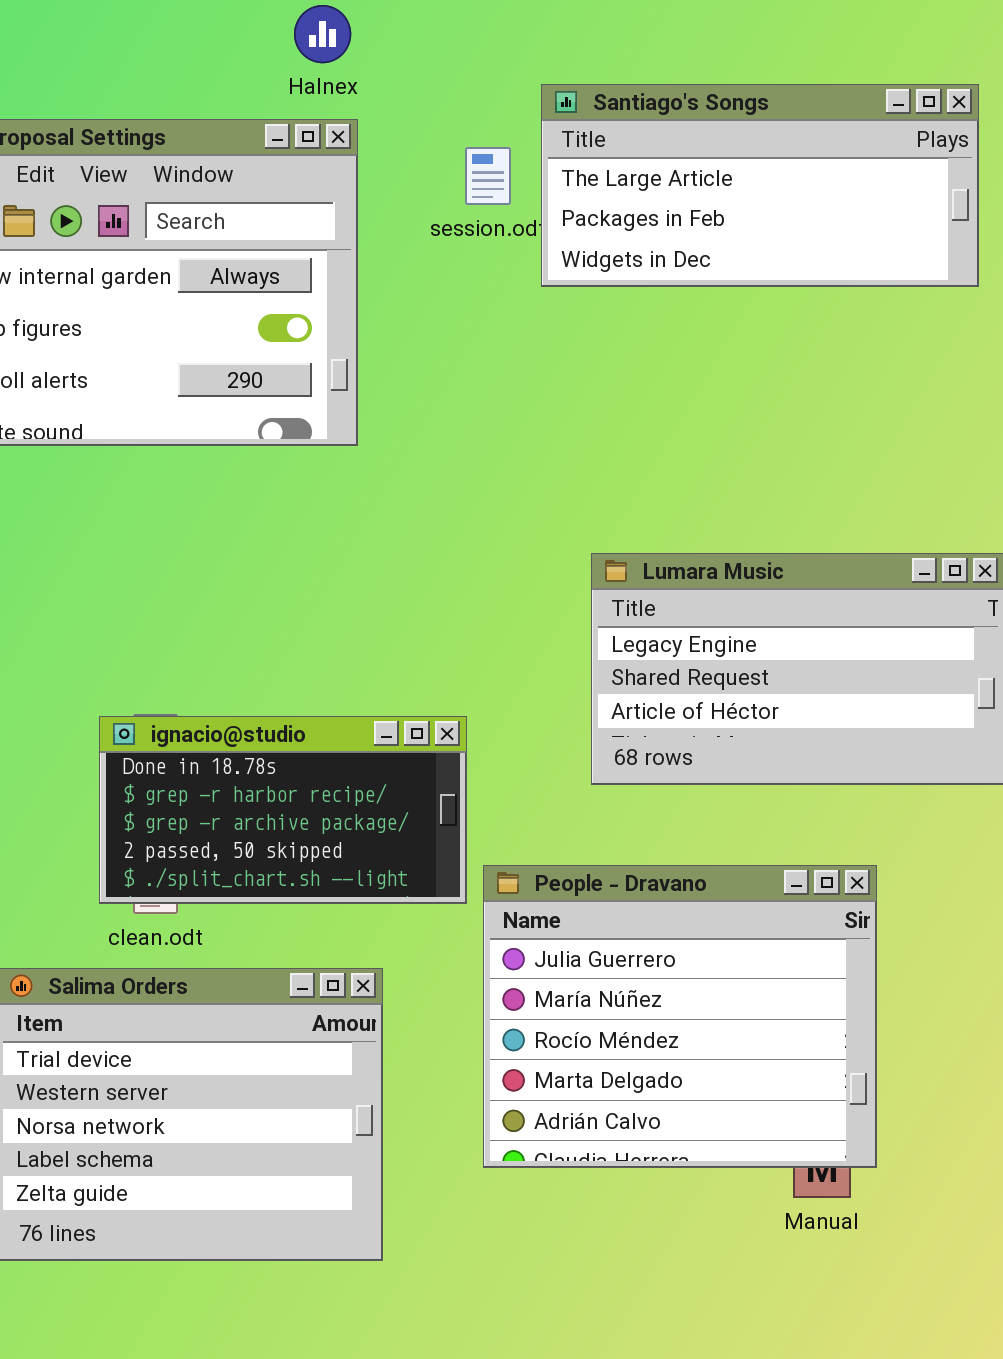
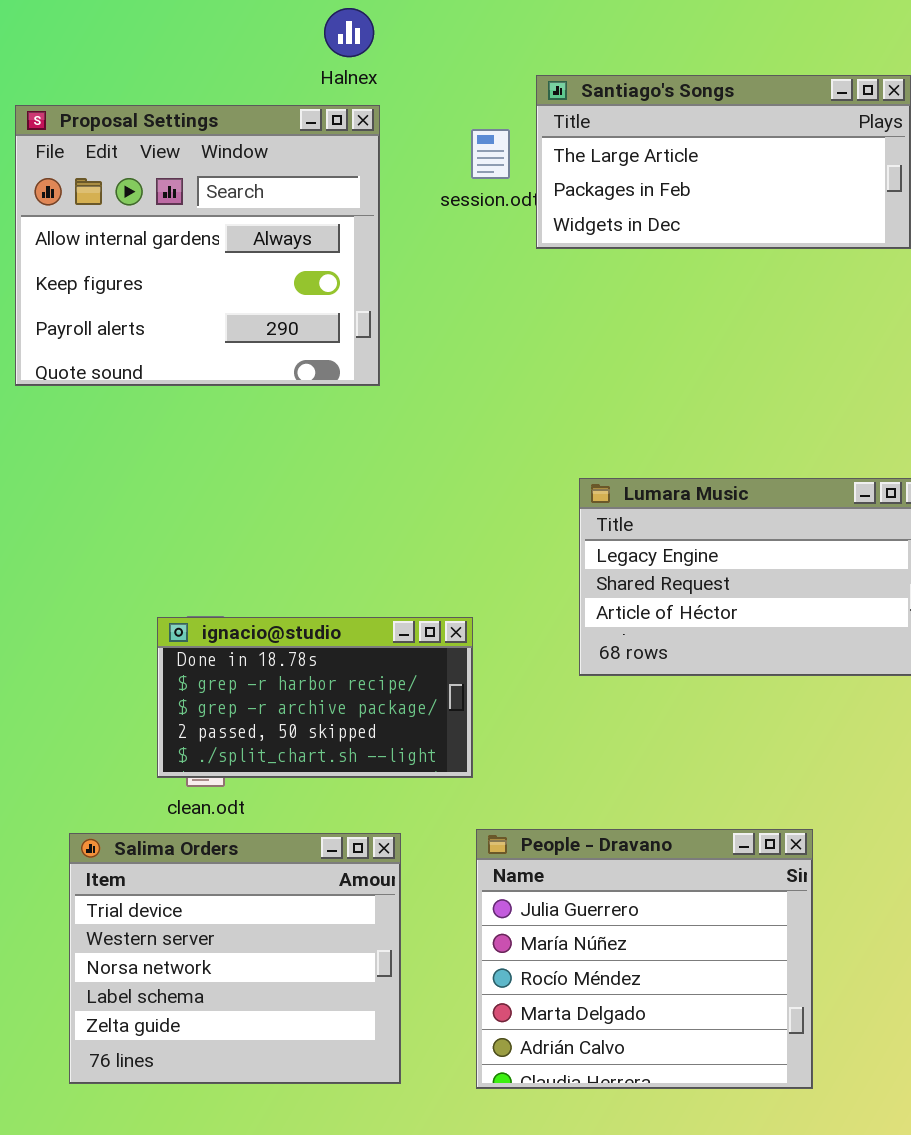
People - Dravano: [483,865,877,1168] -> [476,829,813,1089], moved

